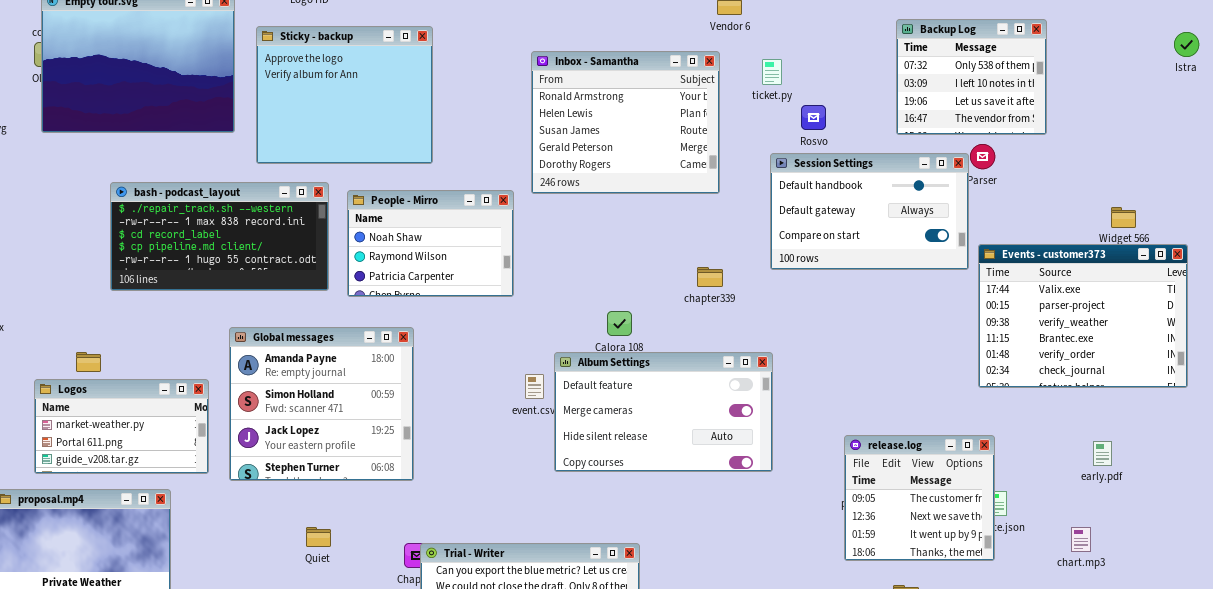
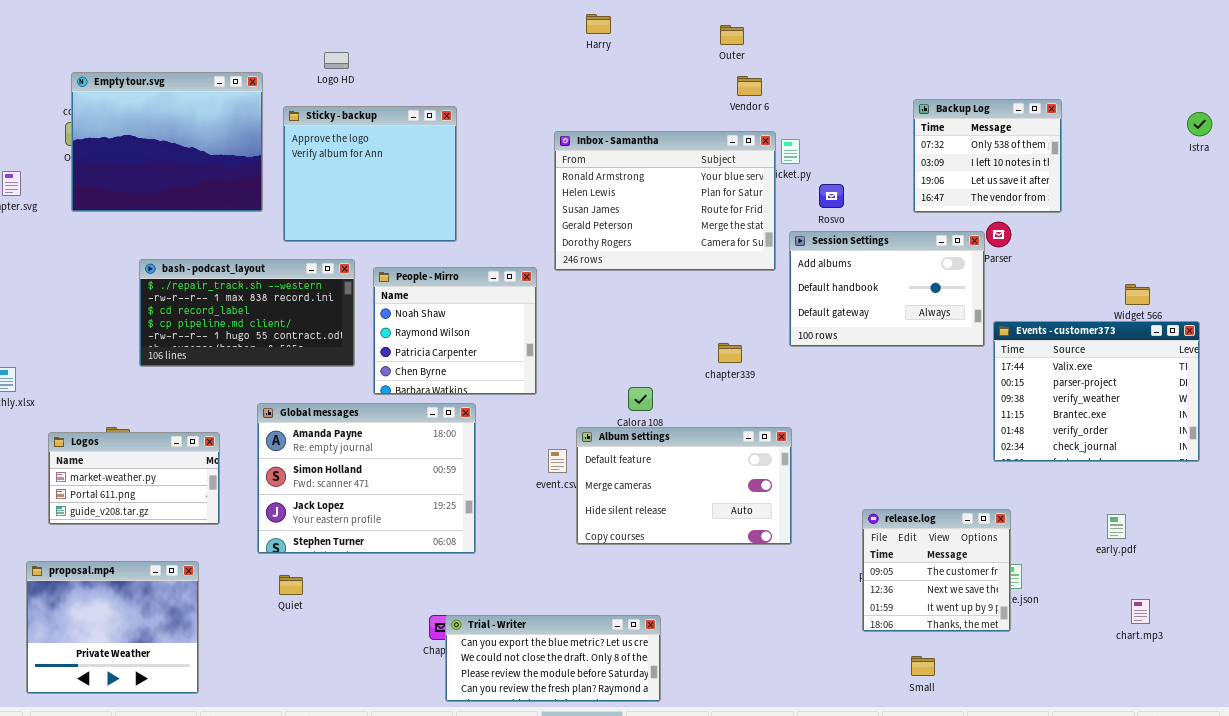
Inbox - Samantha: [531,51,720,194] -> [554,131,776,271], resized
Session Settings: [770,153,969,270] -> [789,231,985,347], scrolled up 1 row
People - Mirro: [347,190,514,297] -> [373,267,537,395], resized
Global messages: [229,327,414,481] -> [257,403,476,554], resized
Logos: [34,379,209,474] -> [48,432,220,525], moved
Quiet: [306,527,331,547] -> [279,575,303,595], moved
chart.mp3: [1071,527,1091,552] -> [1131,599,1150,624], moved

